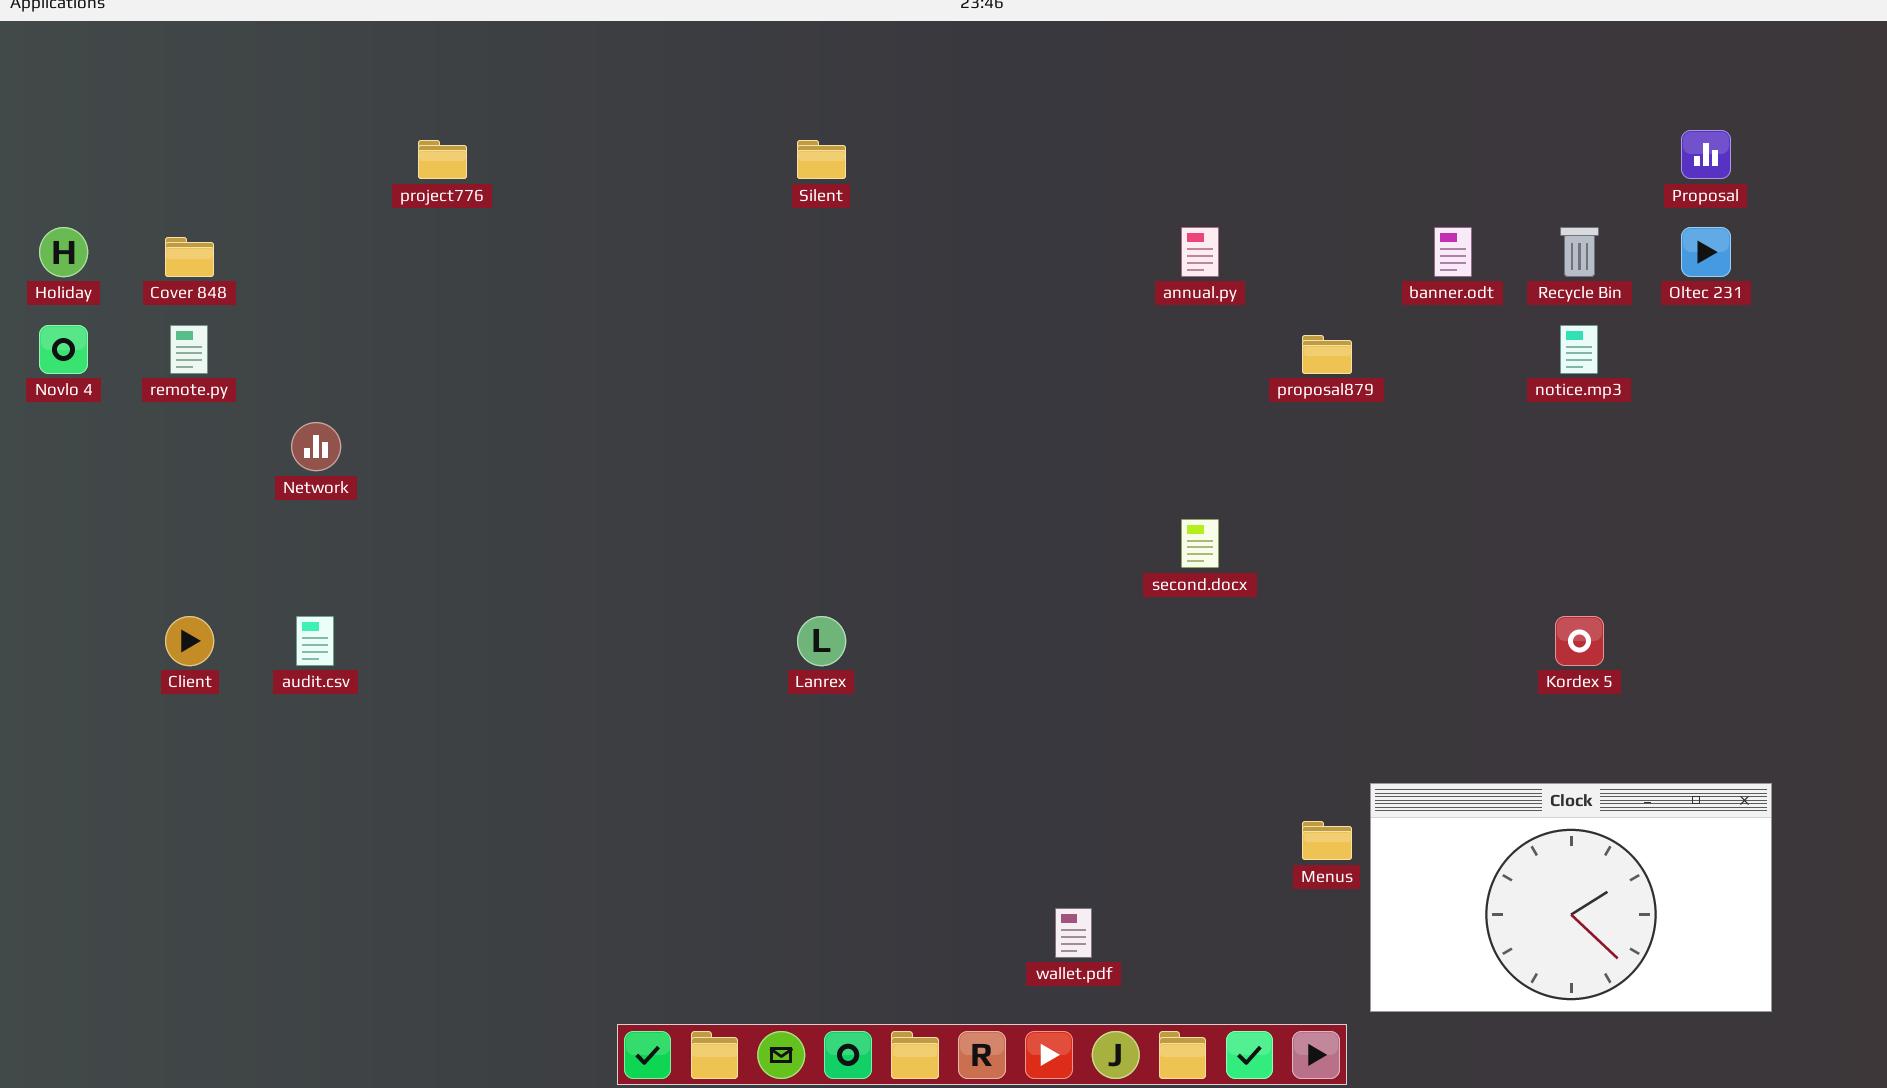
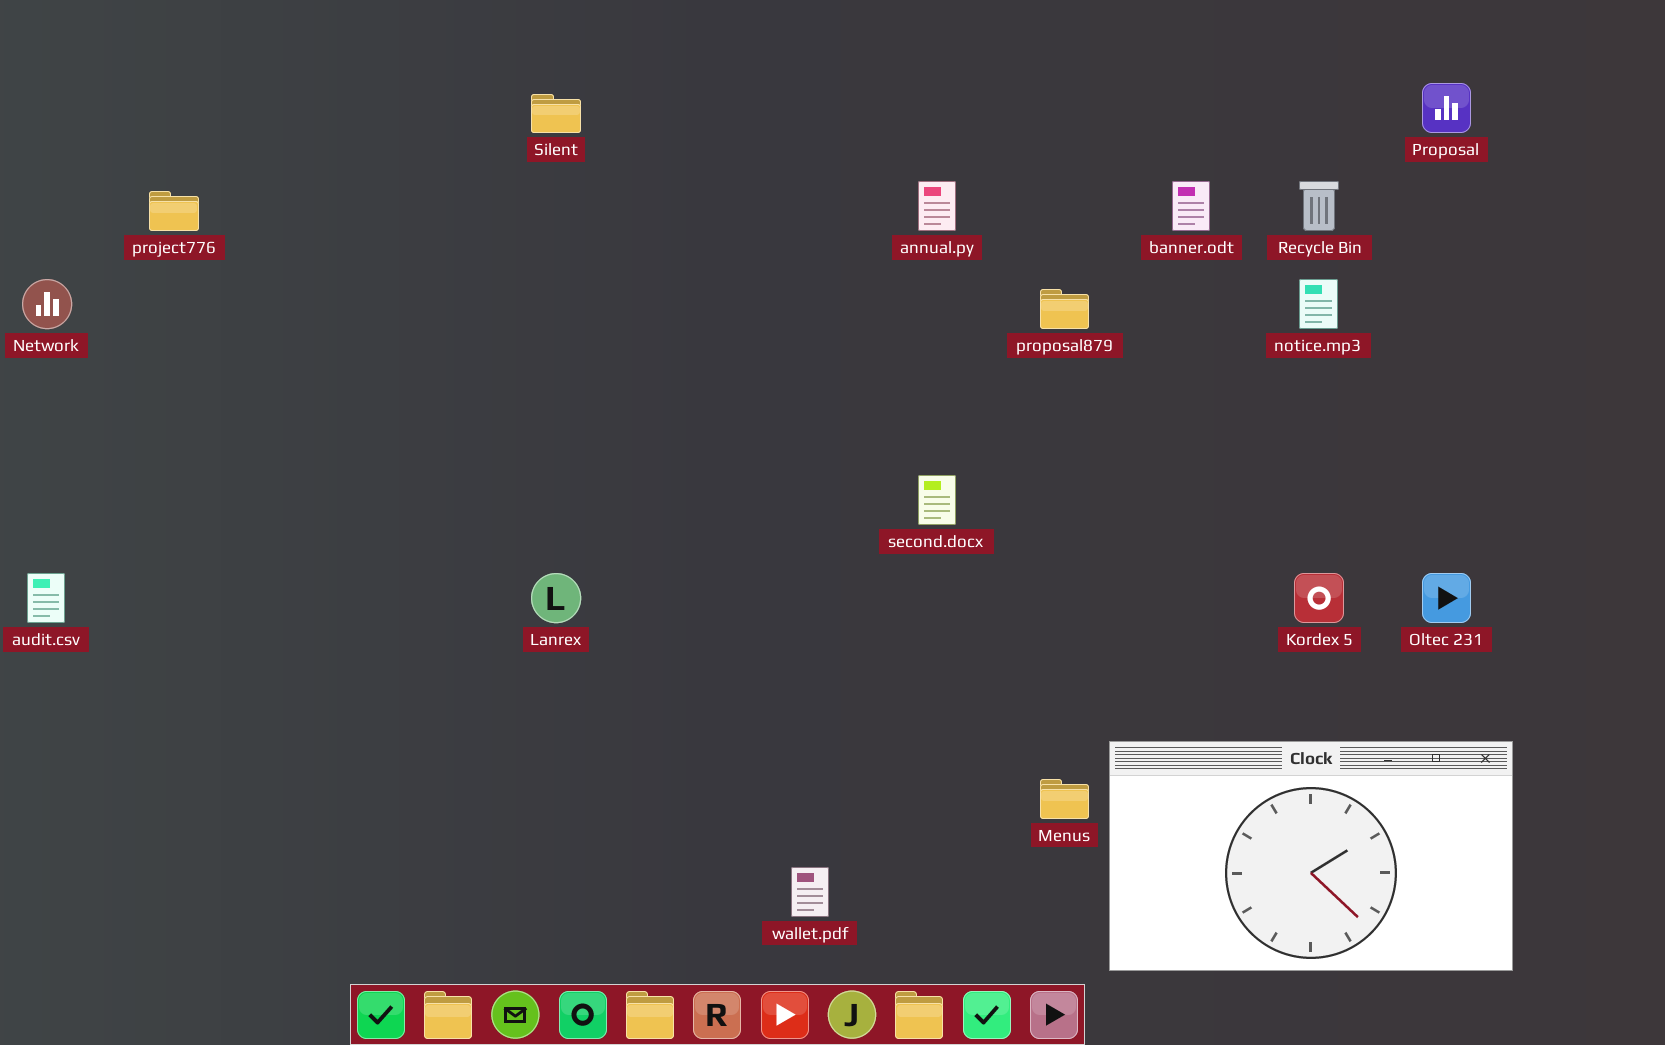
project776: [418,140,467,179] -> [149,191,199,231], moved
Oltec 231: [1681,227,1731,277] -> [1422,573,1471,623], moved
Network: [291,422,341,471] -> [22,279,72,329], moved

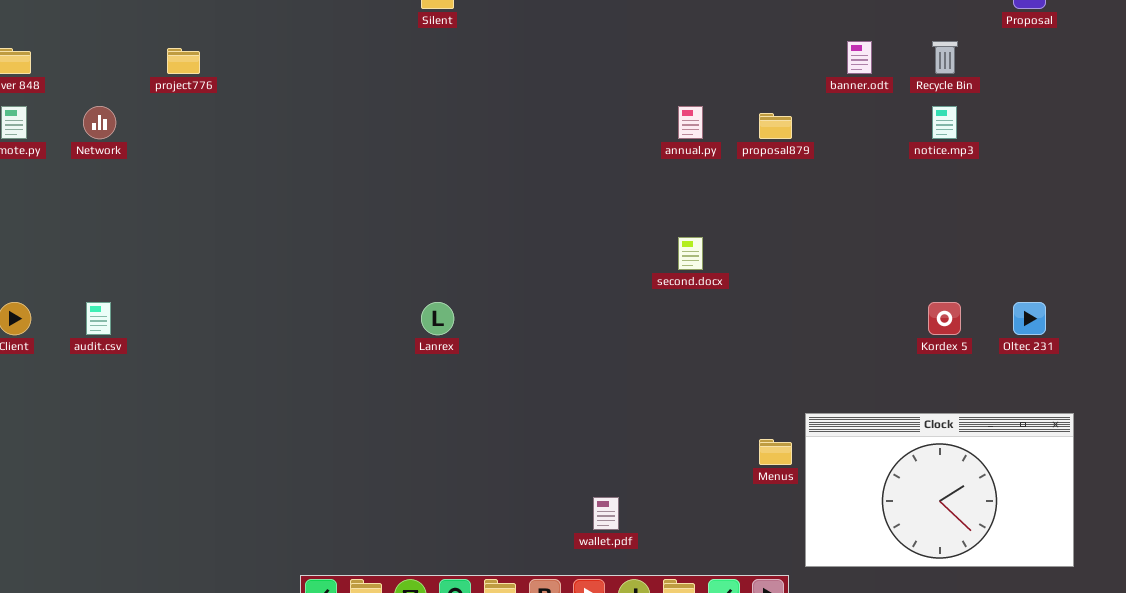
annual.py: [918,181,956,231] -> [678,106,703,139], moved

